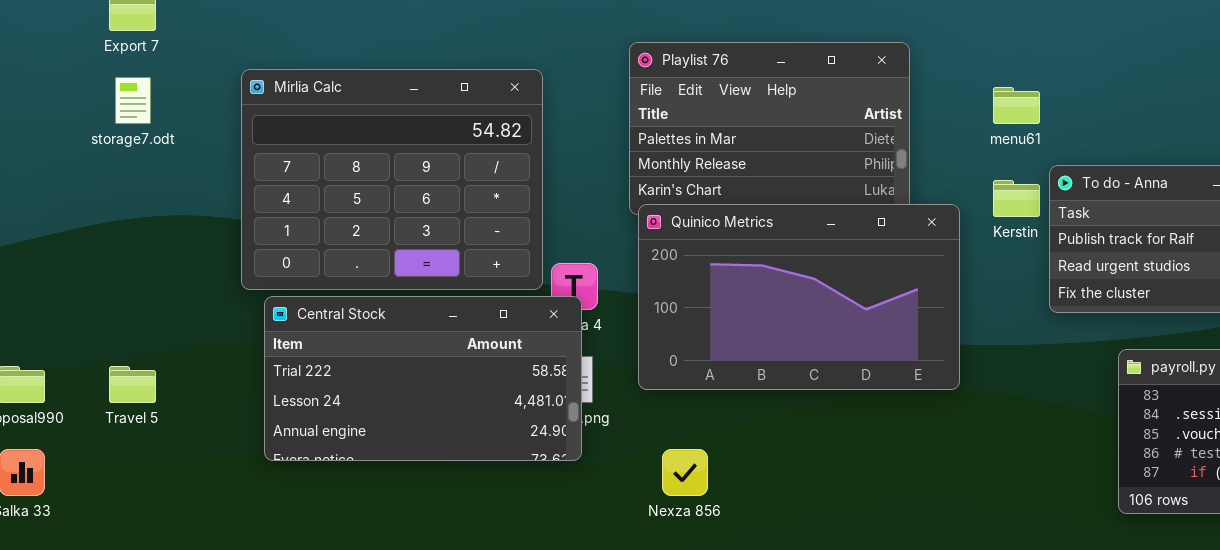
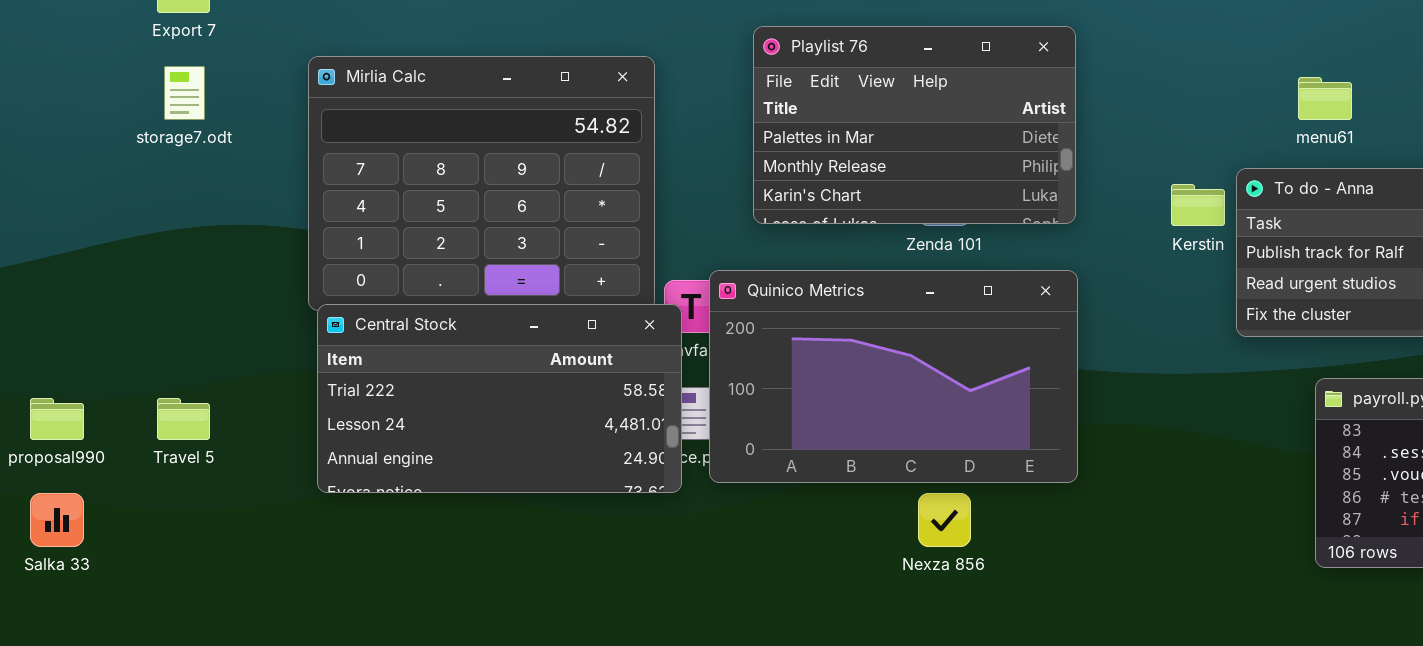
menu61: [993,87,1040,124] -> [1298,77,1352,120], moved
Quinico Metrics: [638,204,960,390] -> [709,270,1078,483], moved
Central Stock: [264,296,582,461] -> [317,304,682,493], moved
Nexza 856: [662,449,708,496] -> [918,493,971,547], moved

